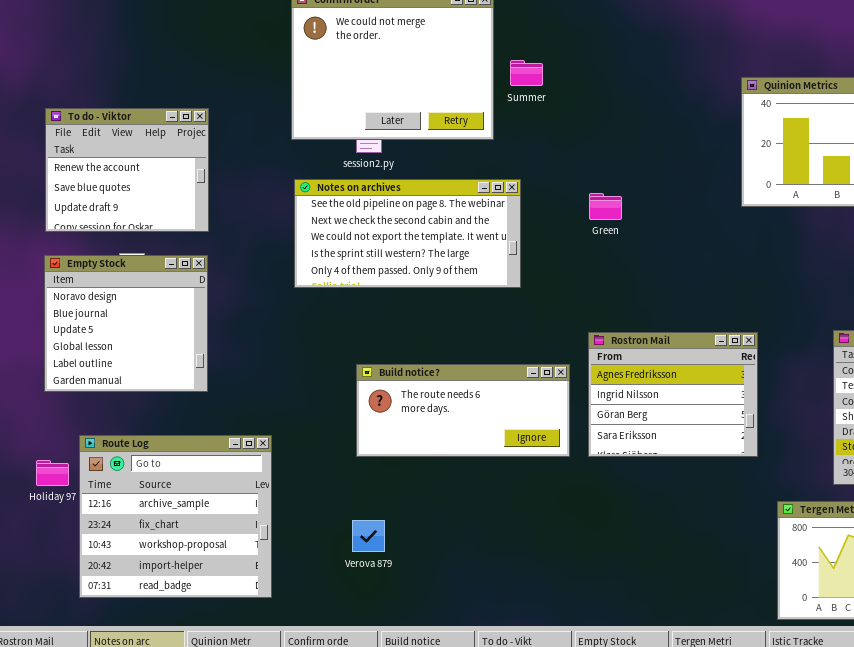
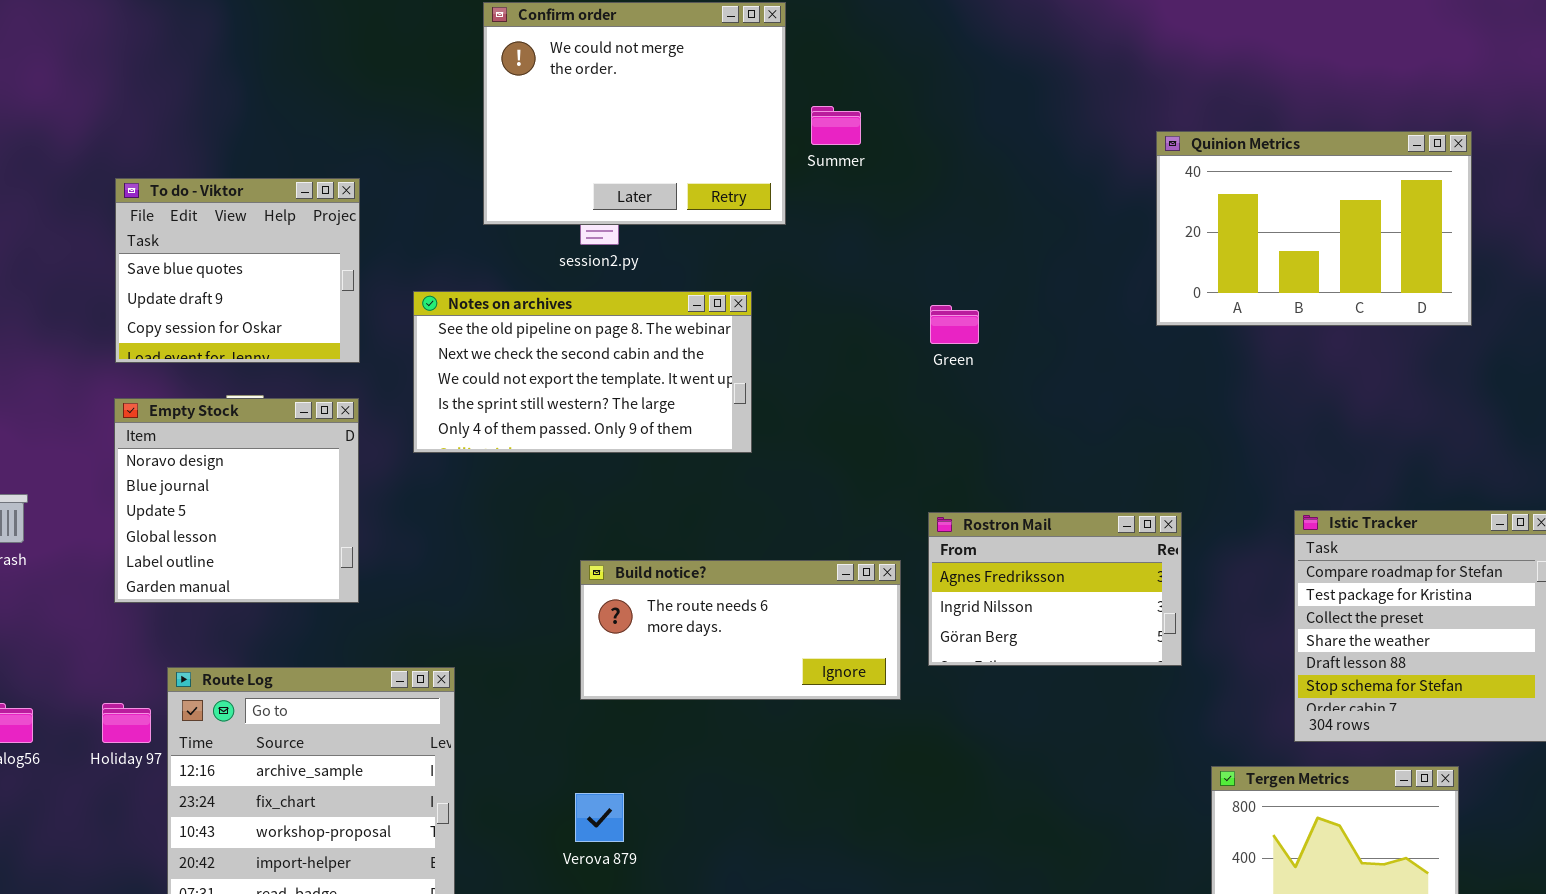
To do - Viktor: [45,108,209,232] -> [115,178,360,363], scrolled down 1 row
Notes on archives: [294,179,521,288] -> [413,291,752,453], moved
Rostron Mail: [588,332,758,457] -> [928,512,1182,666], resized

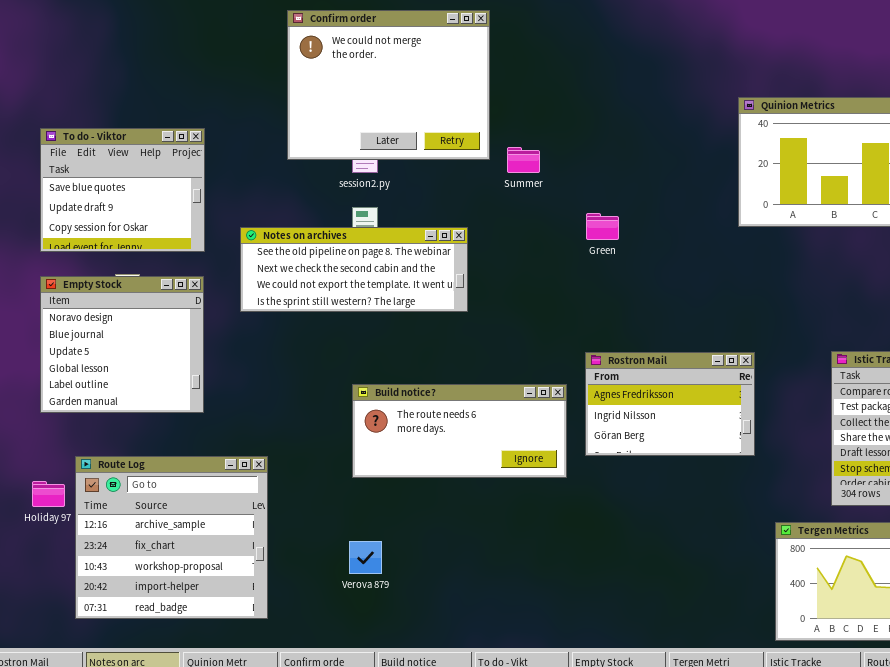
Summer: [811,106,861,145] -> [507,147,540,173], moved
Notes on archives: [413,291,752,453] -> [240,227,468,312], resized

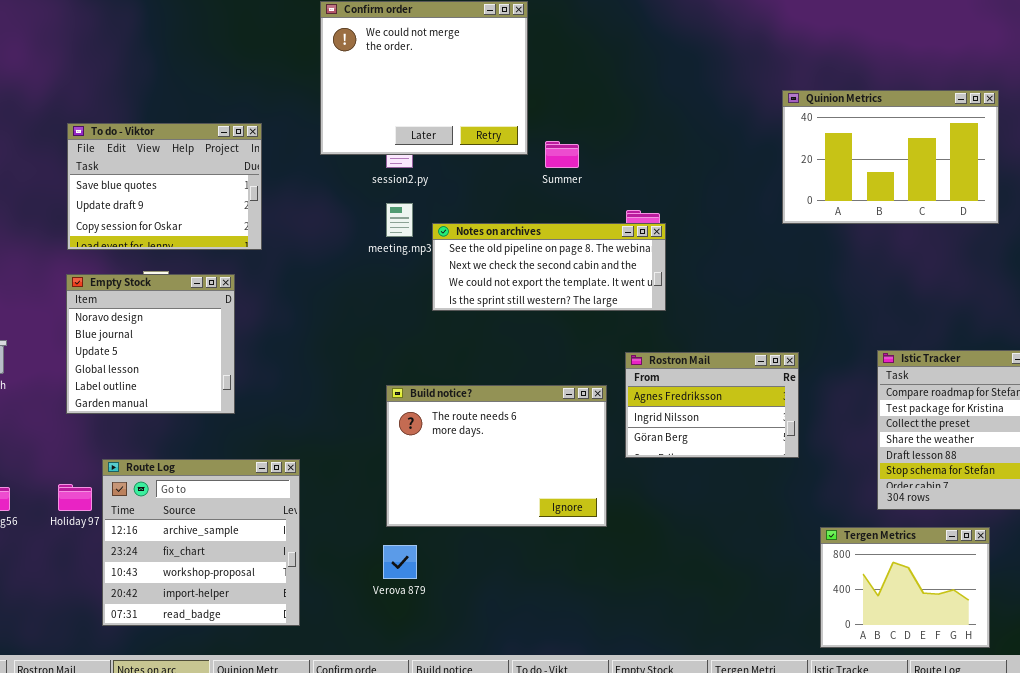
To do - Viktor: [40,128,205,252] -> [67,123,262,250], resized
Notes on archives: [240,227,468,312] -> [432,223,666,311], moved
Build notice?: [352,384,567,478] -> [386,385,607,527], resized

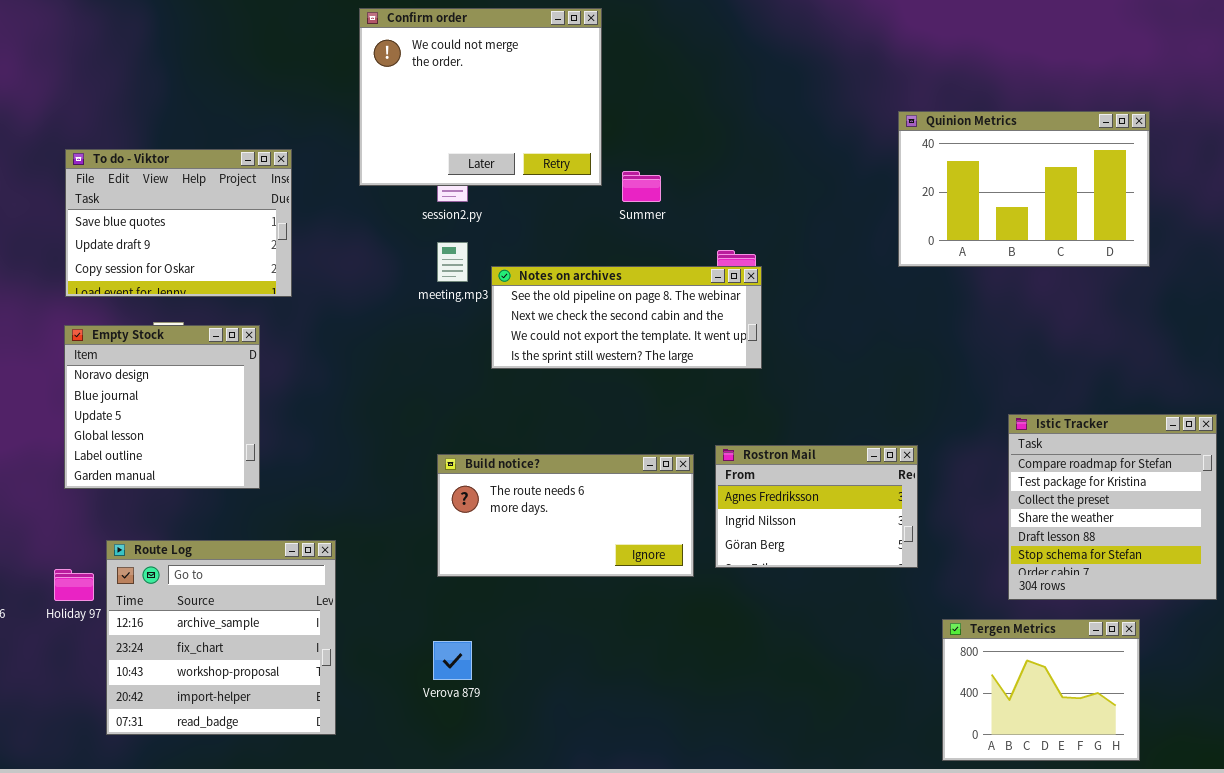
Rostron Mail: [625,352,799,458] -> [715,445,918,568], moved
Build notice?: [386,385,607,527] -> [437,454,694,577], resized

